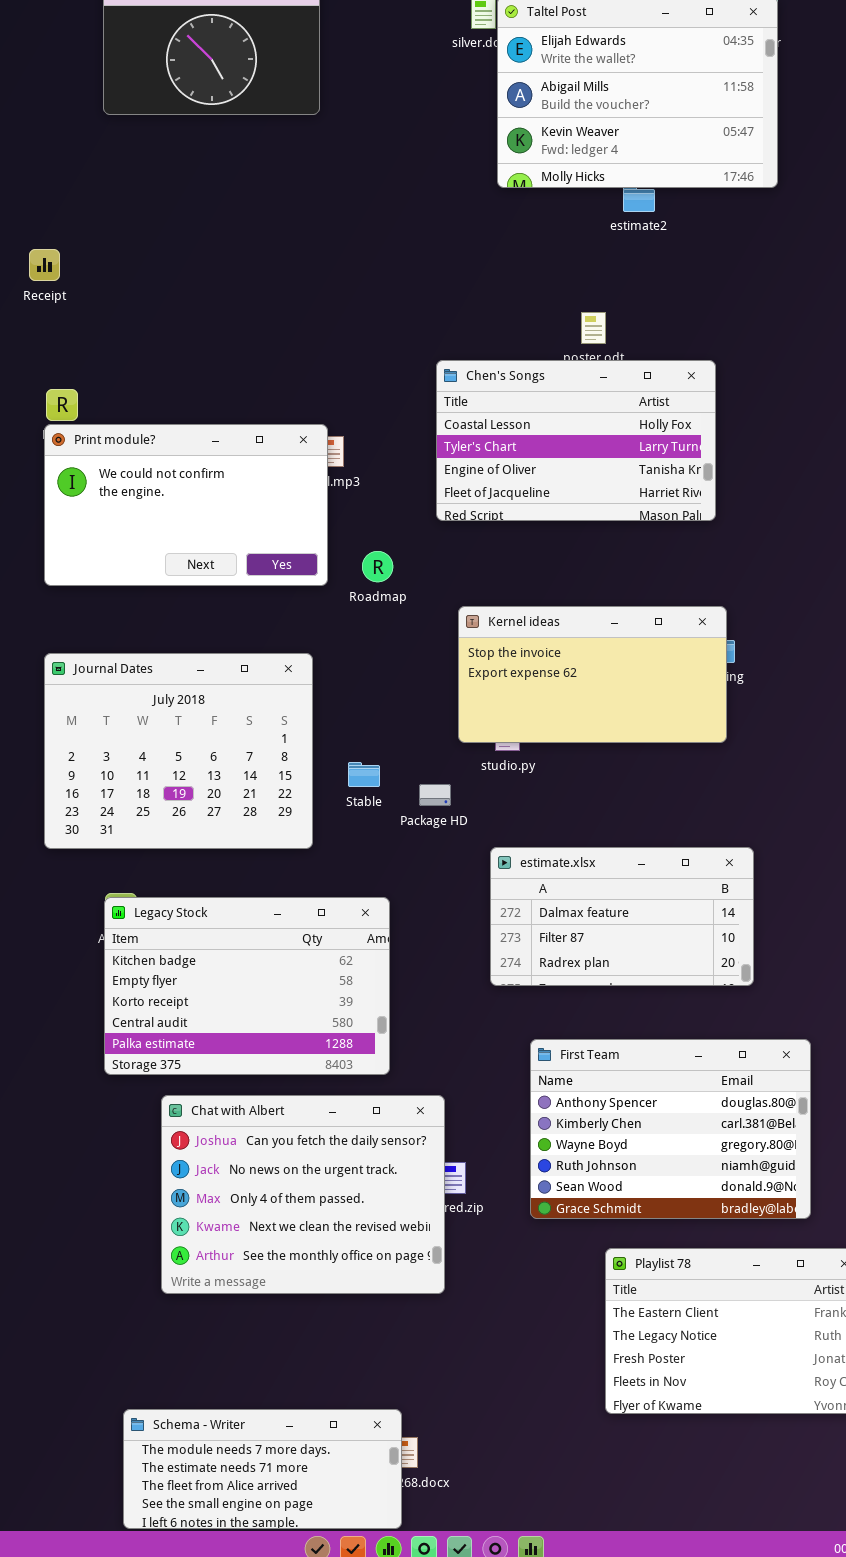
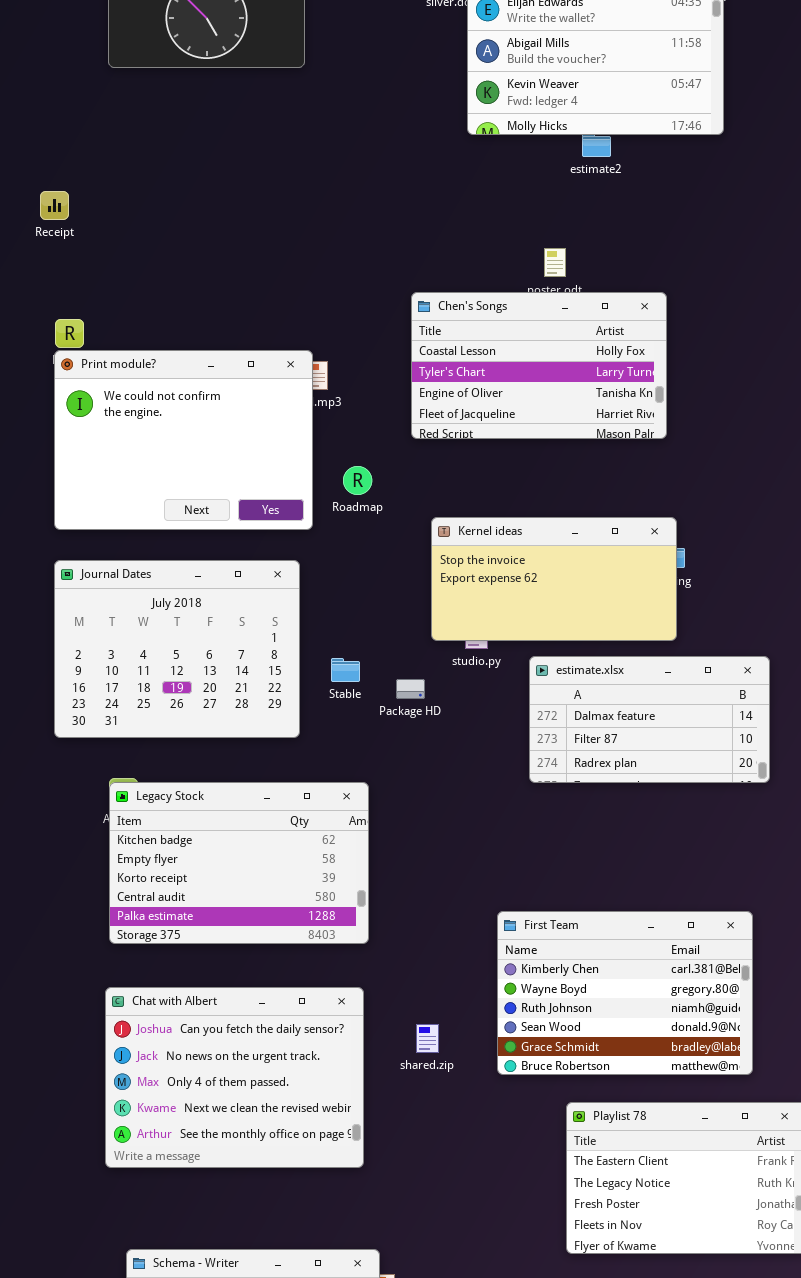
Print module?: [44,424,328,586] -> [54,350,313,530], resized
estimate.xlsx: [490,847,754,986] -> [529,656,770,783], moved
First Team: [530,1039,811,1219] -> [497,911,753,1075], scrolled down 1 row
Chat with Albert: [161,1095,445,1294] -> [105,987,364,1168], moved

